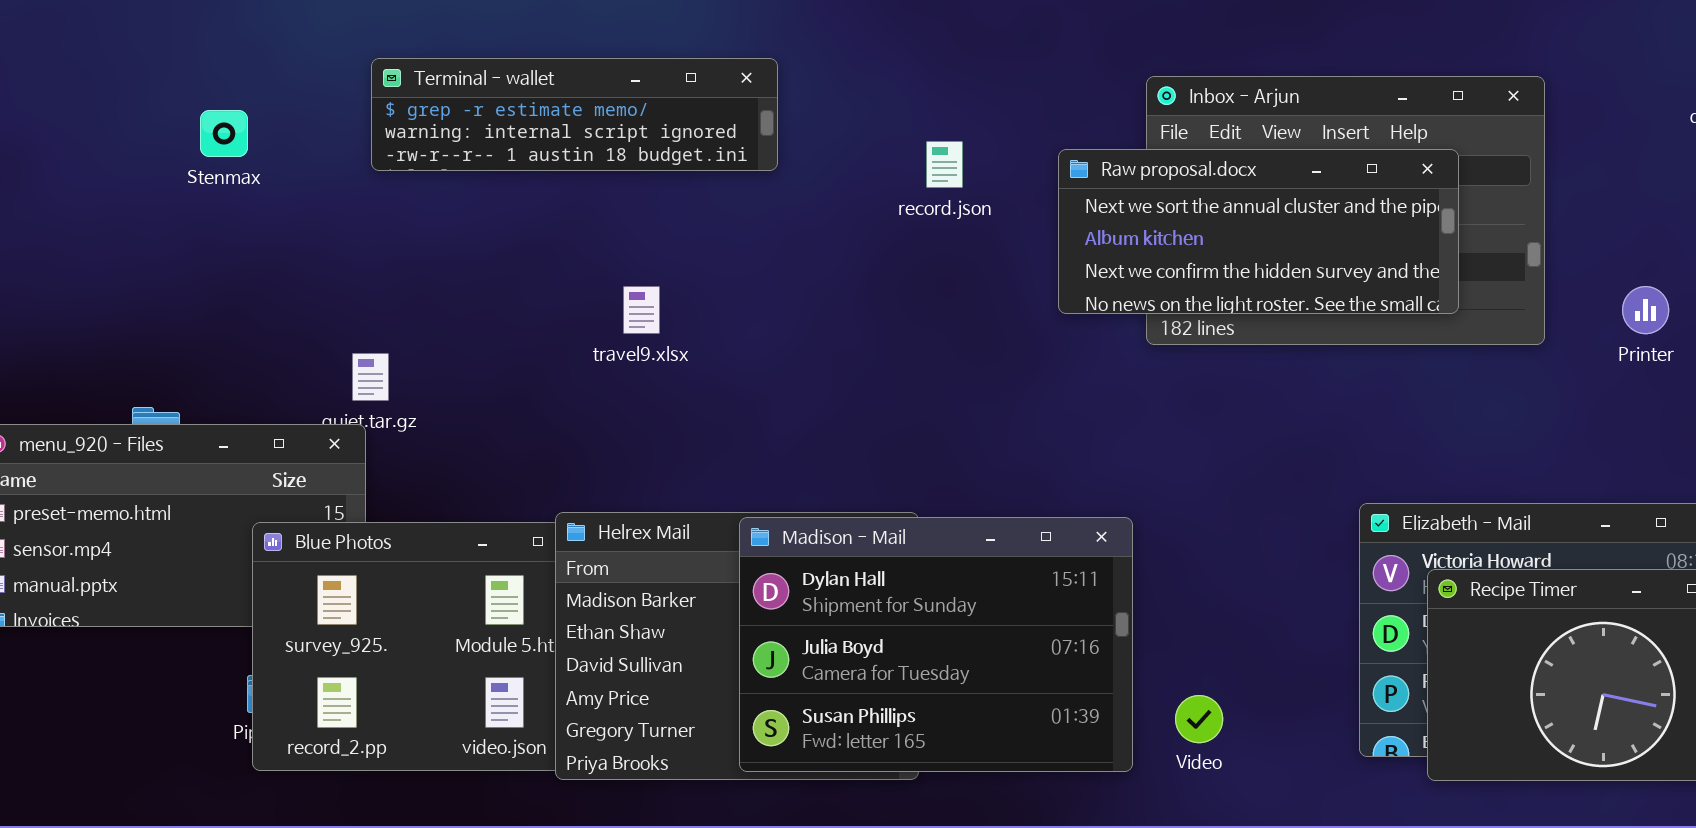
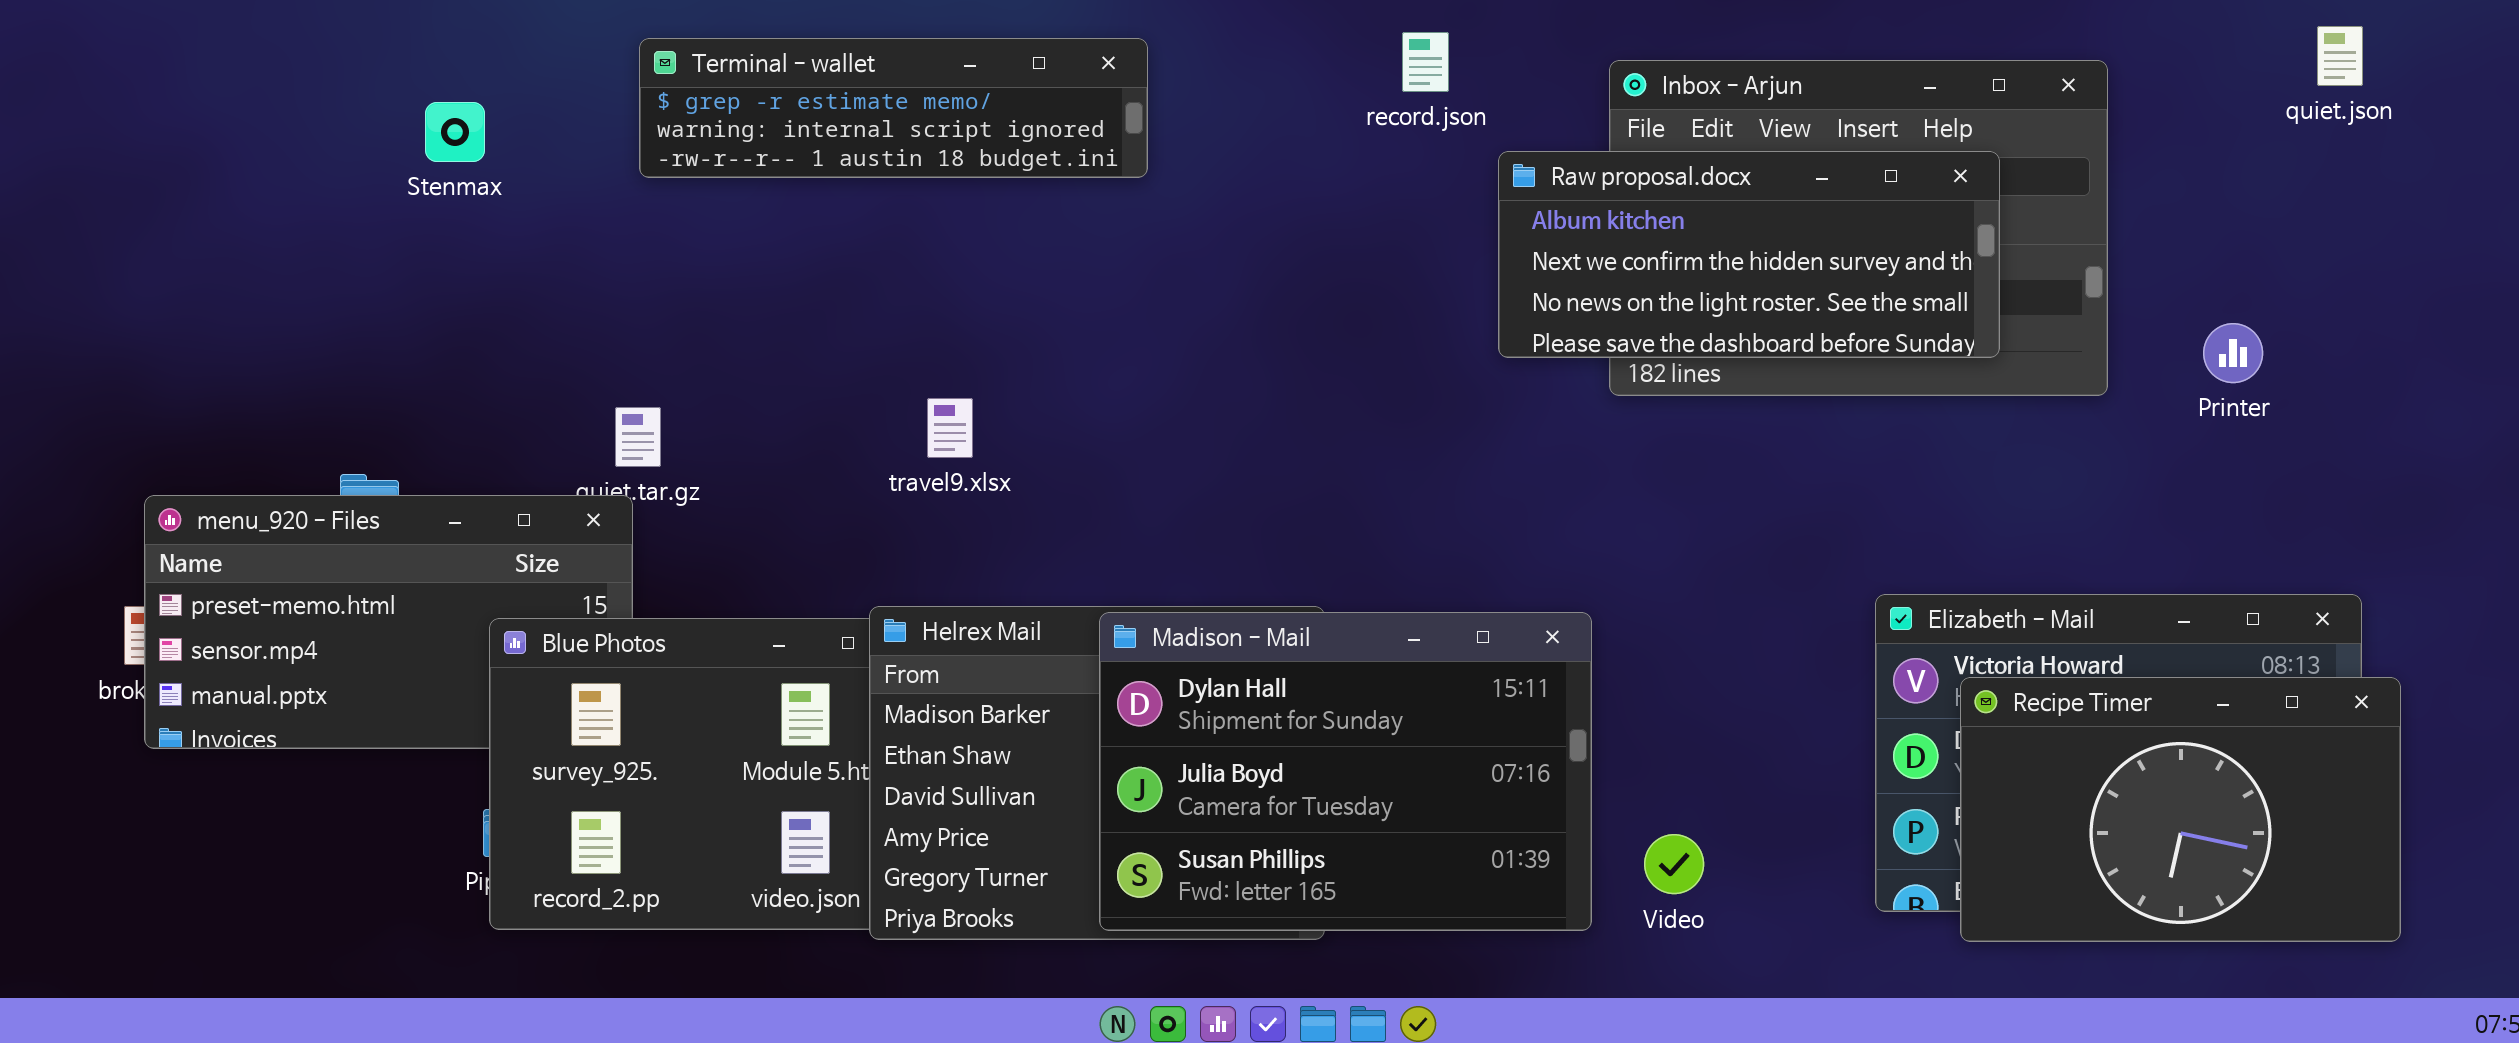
record.json: [926,141,963,188] -> [1402,32,1449,92], moved
Raw proposal.docx: [1058,149,1459,314] -> [1498,151,2000,358], scrolled down 1 row
travel9.xlsx: [623,286,660,334] -> [927,398,973,458], moved

